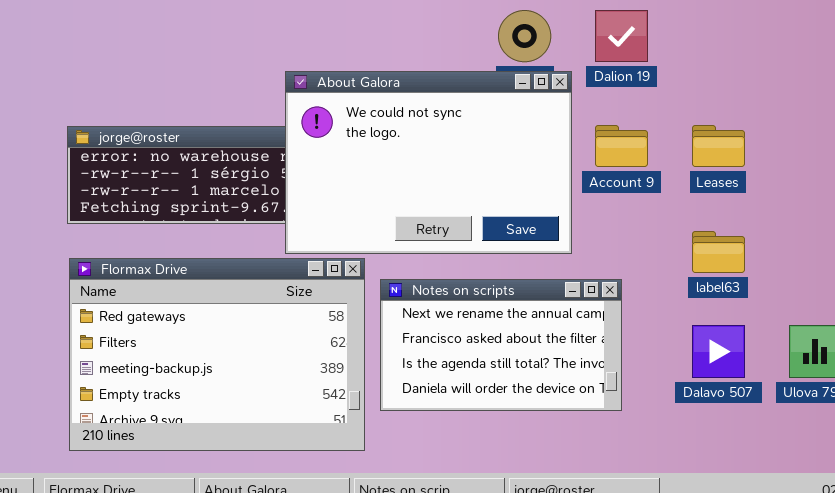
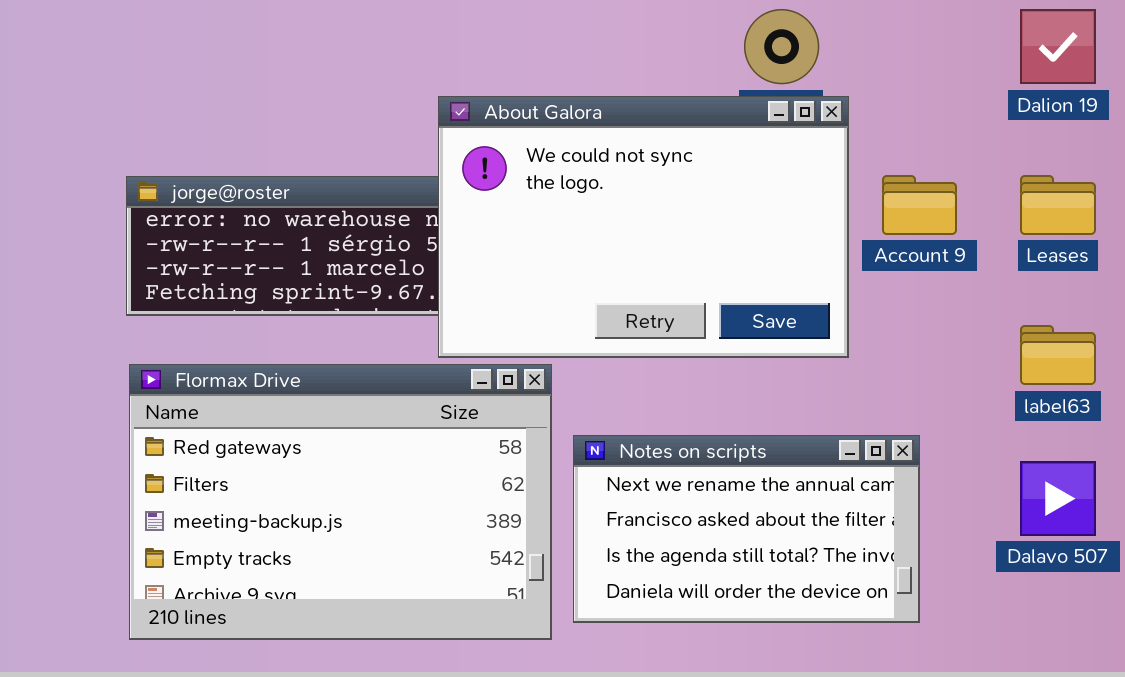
Dalion 19: [595,10,648,62] -> [1020,9,1096,84], moved
Notes on scripts: [380,279,622,411] -> [573,435,920,623], moved

